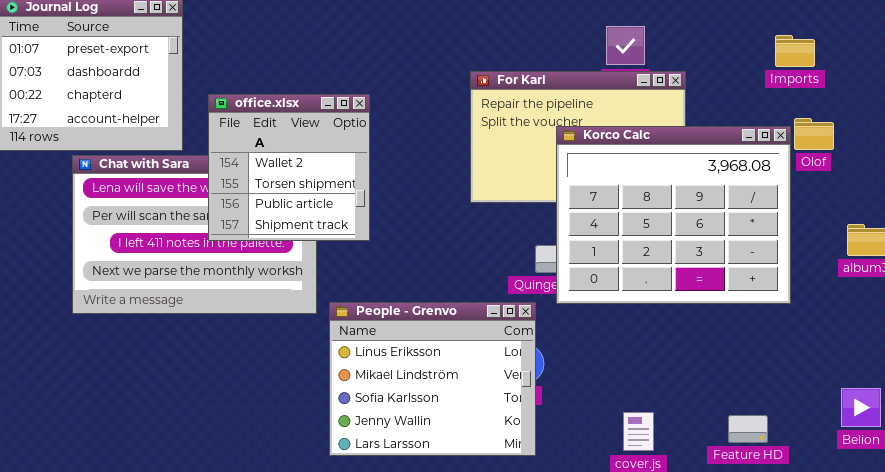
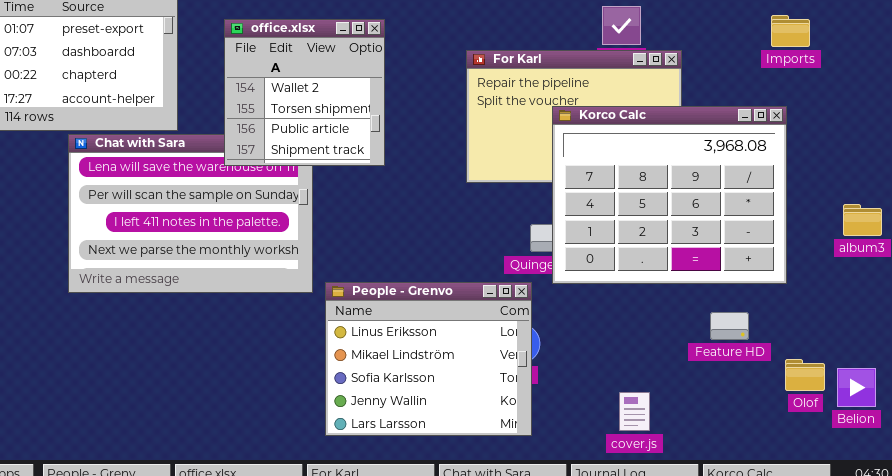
office.xlsx: [208,94,370,241] -> [224,19,385,166], moved
Olof: [794,118,834,150] -> [785,359,825,391], moved
Feature HD: [728,415,768,443] -> [710,312,749,340], moved

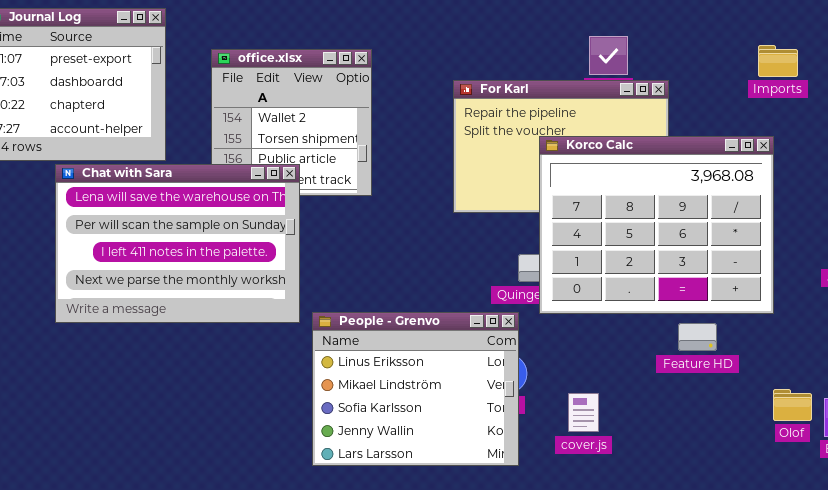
Chat with Sara: [68,134,313,293] -> [55,164,300,323], raised
Feature HD: [710,312,749,340] -> [678,323,717,351], moved
cover.js: [619,392,650,431] -> [568,393,599,432], moved

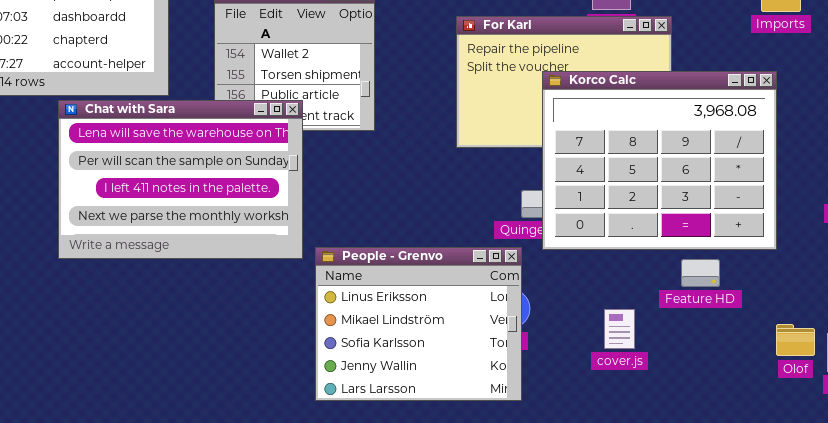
cover.js: [568,393,599,432] -> [604,309,635,349], moved

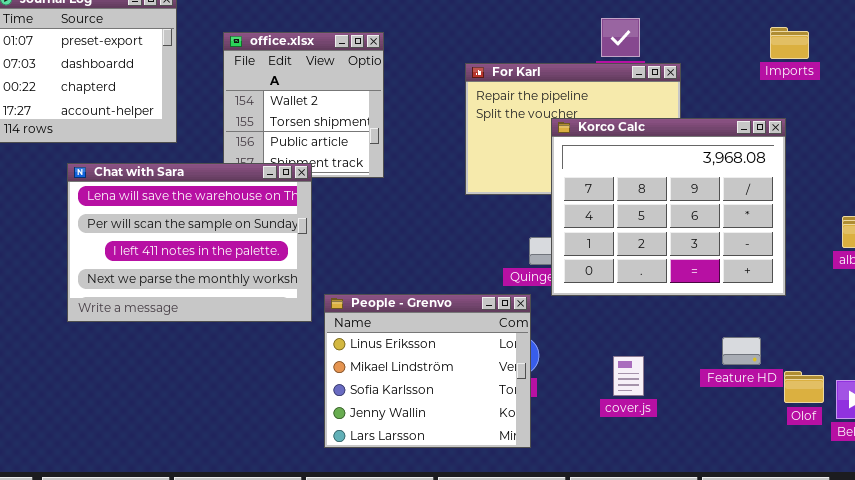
Chat with Sara: [58,100,303,259] -> [67,163,312,322], moved
Feature HD: [681,259,720,287] -> [722,337,761,365], moved

